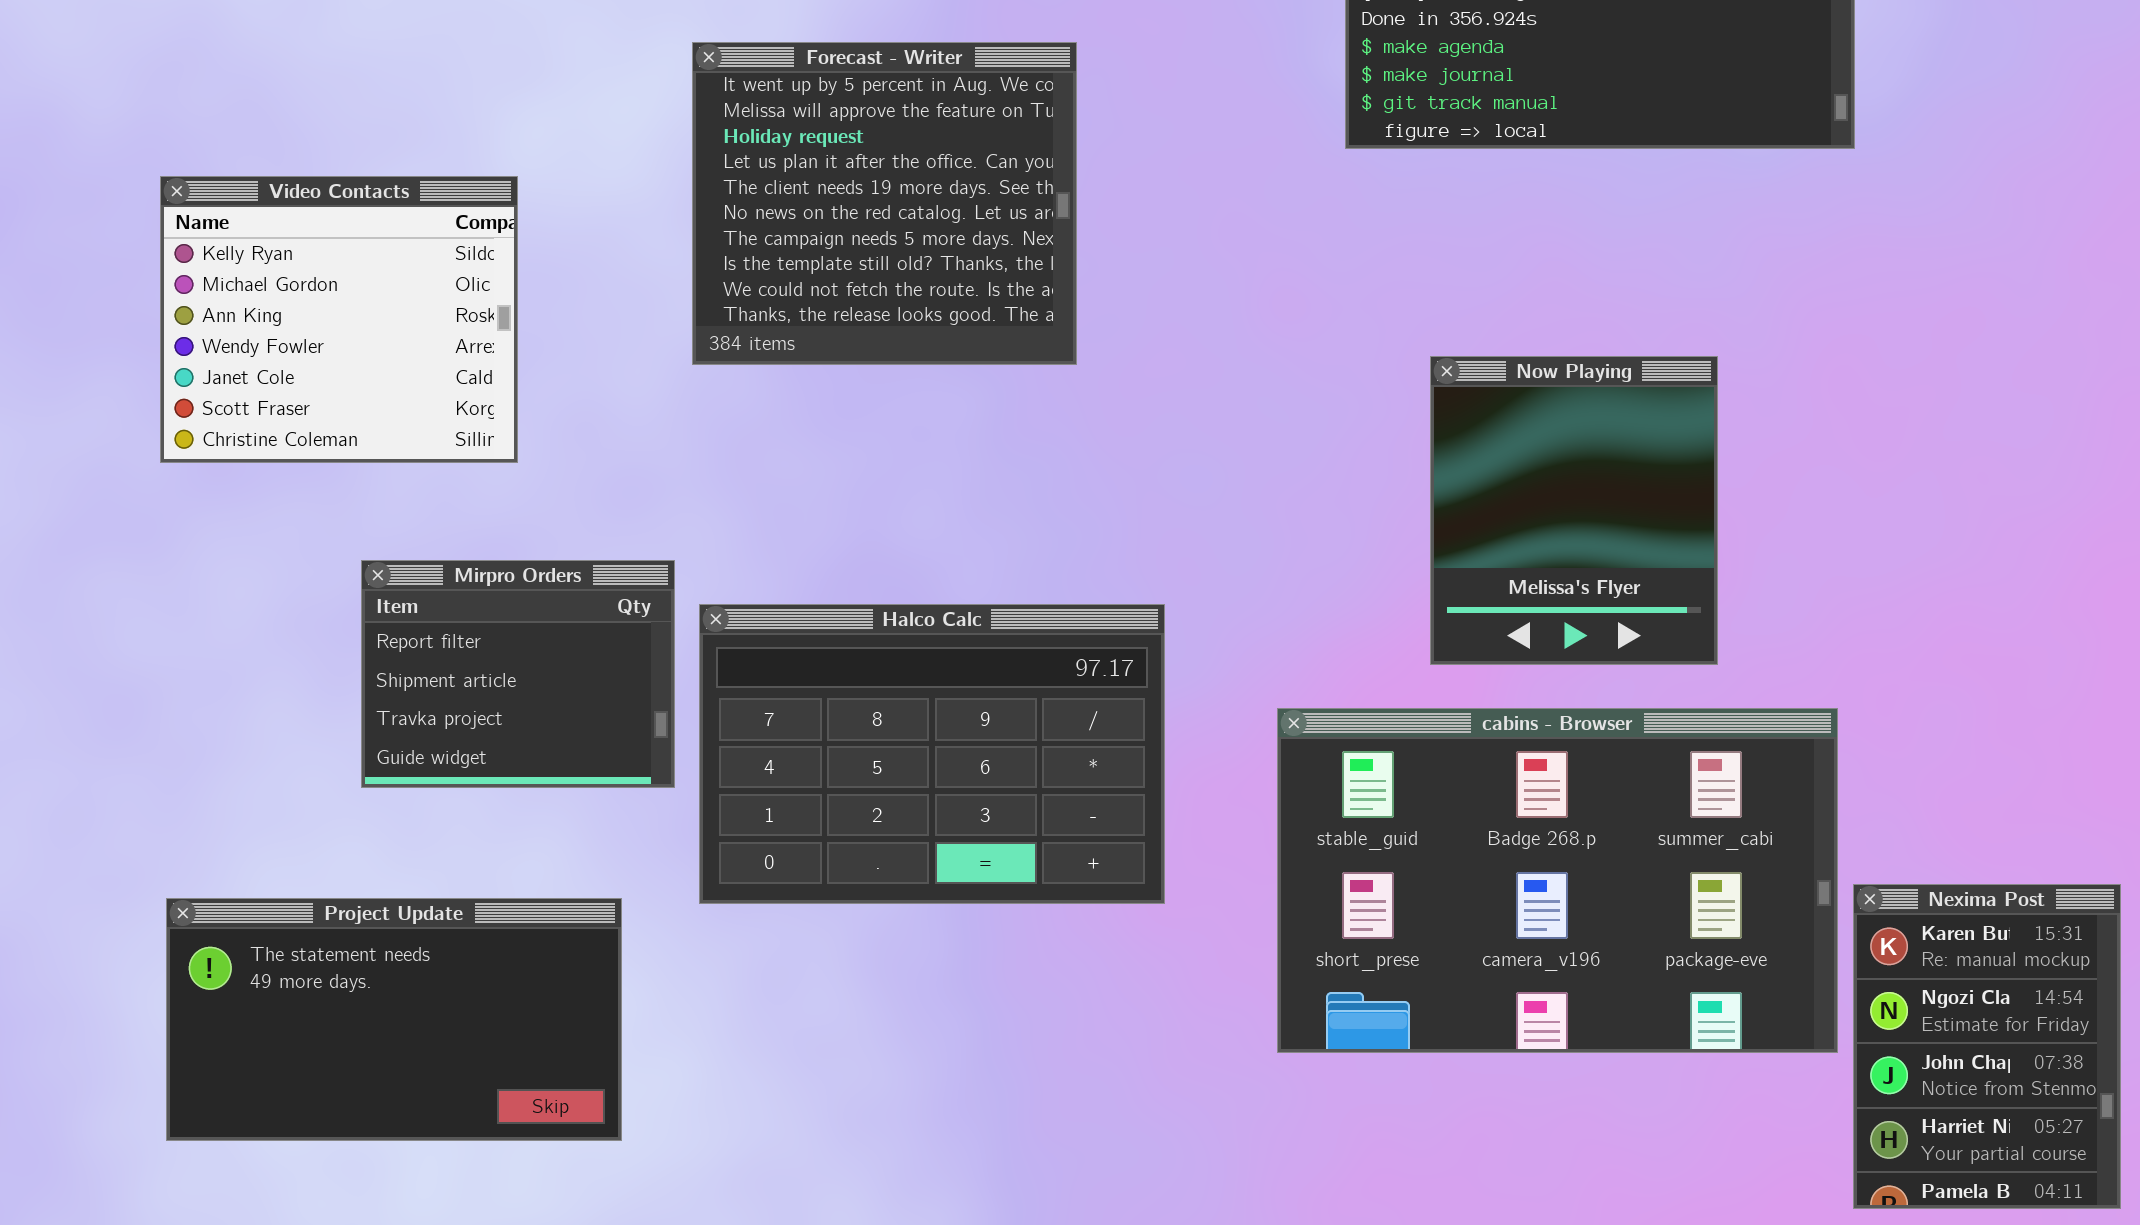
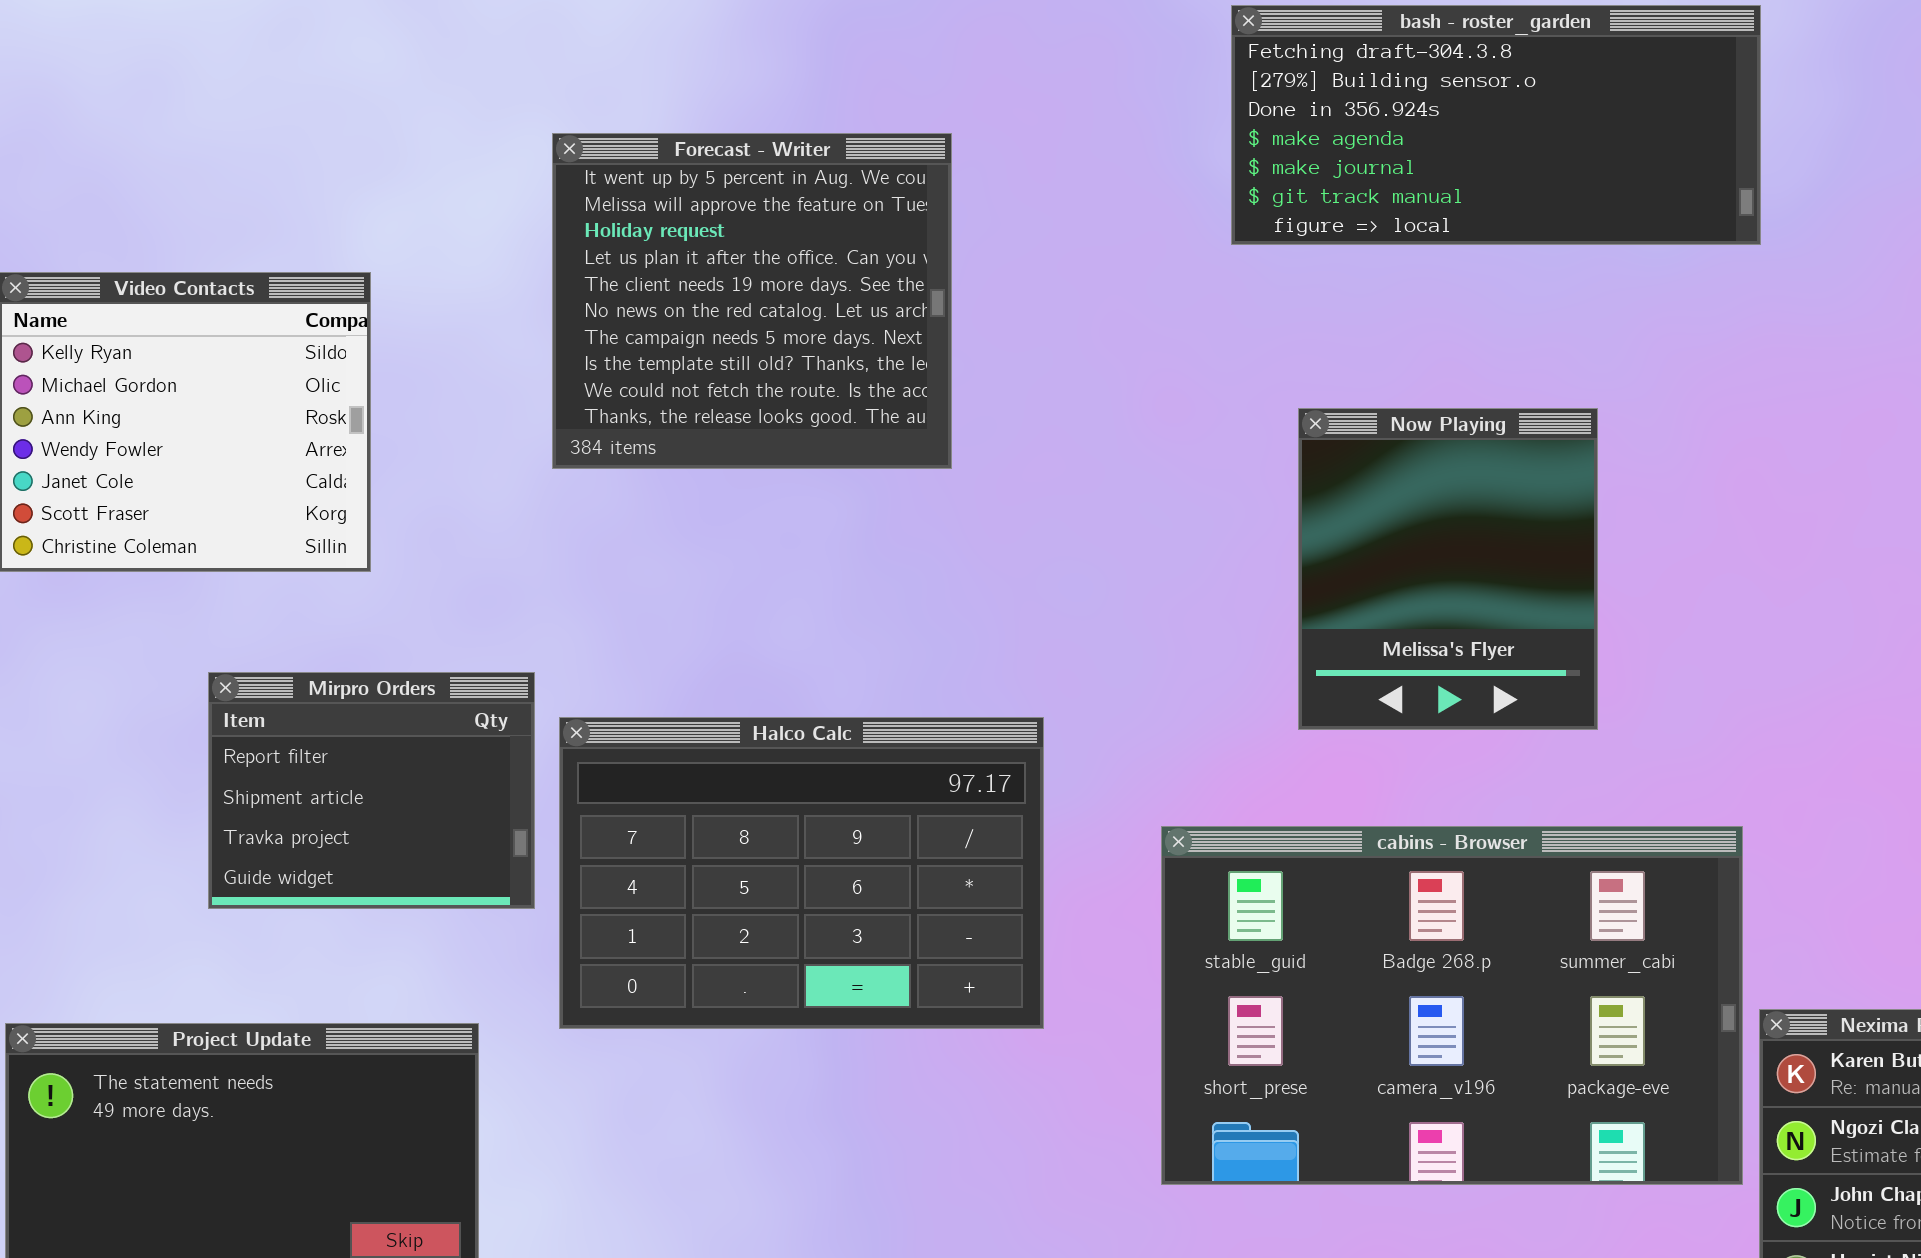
Now Playing: [1430,356,1718,665] -> [1298,408,1598,730], moved

